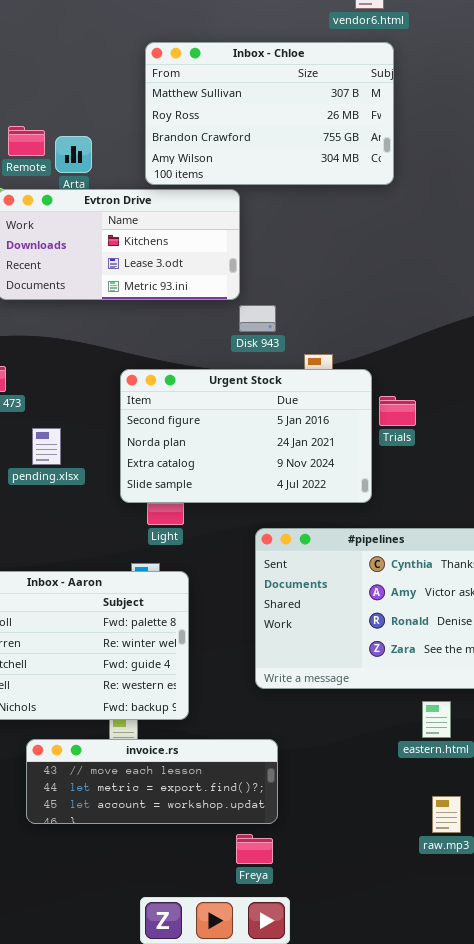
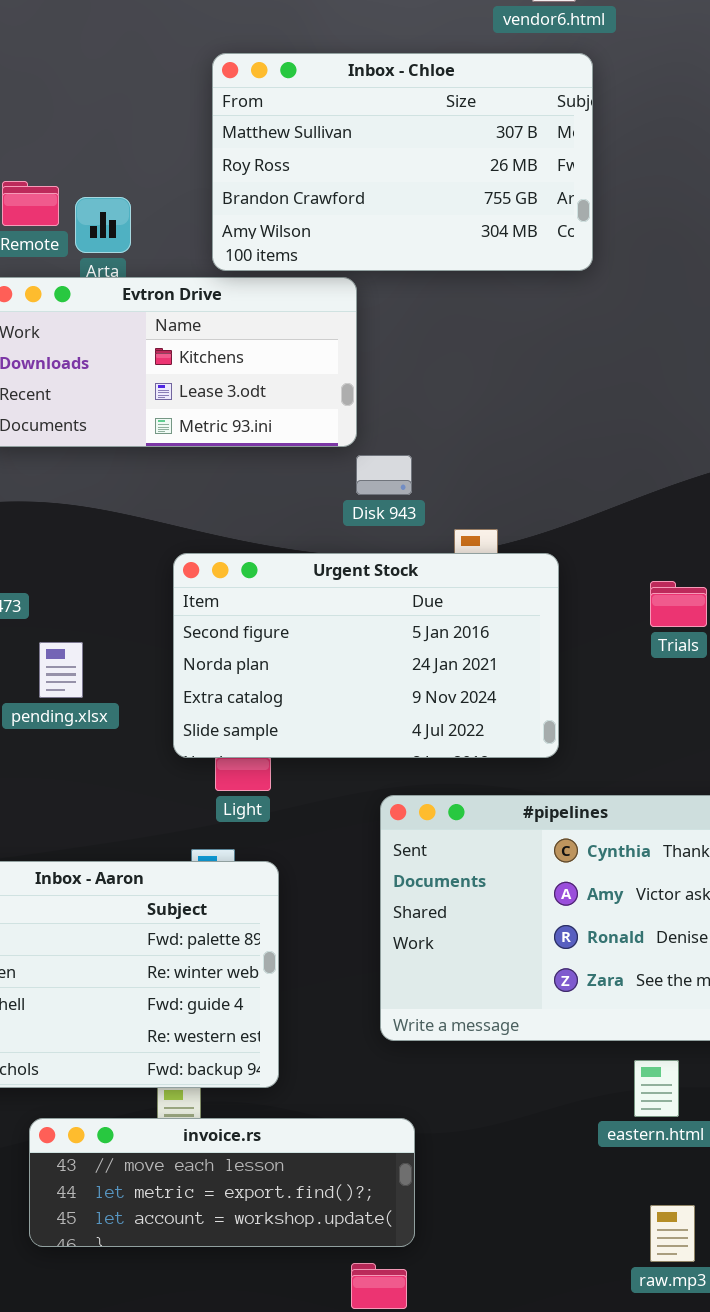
Trials: [379,396,416,426] -> [650,581,707,627], moved

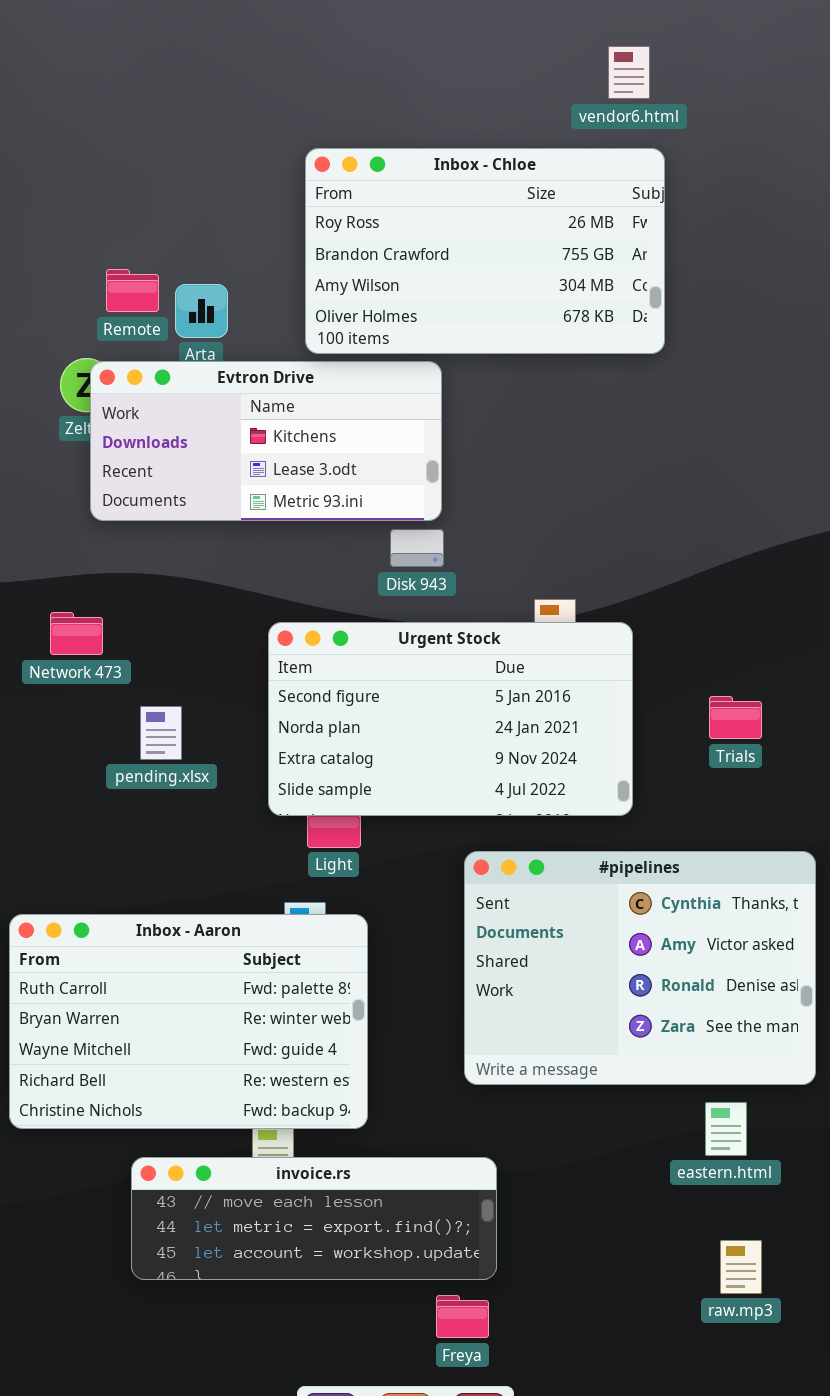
Inbox - Chloe: [212,53,593,271] -> [305,148,665,354], scrolled down 1 row
Disk 943: [356,455,412,495] -> [390,529,444,567], moved
Trials: [650,581,707,627] -> [709,696,762,739], moved

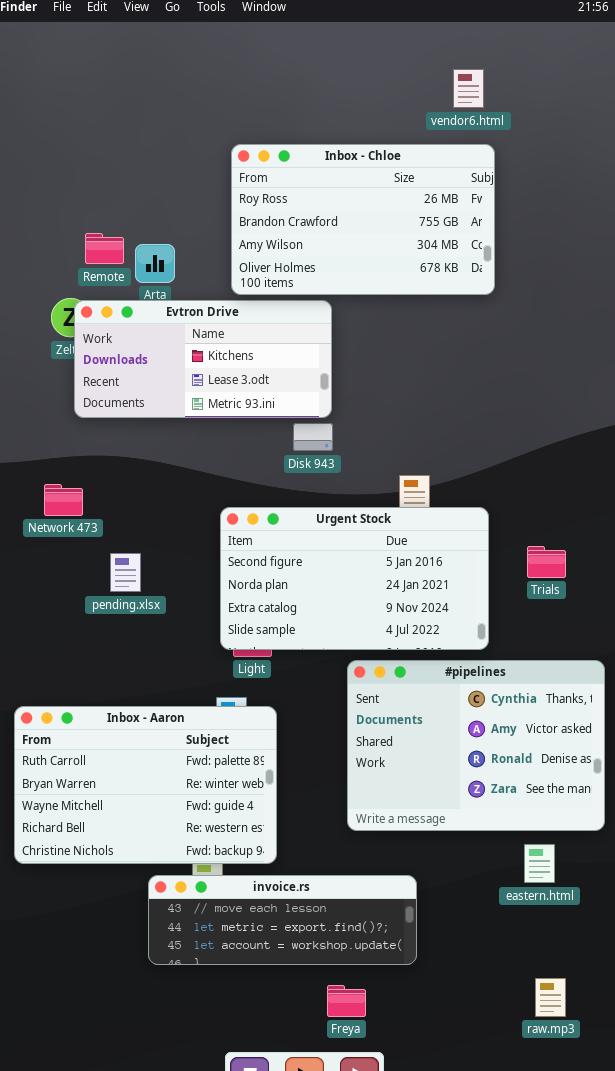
Urgent Stock: [268,622,633,816] -> [220,507,489,650], moved
invoice.rs: [131,1157,497,1280] -> [148,875,417,965], moved
raw.mp3: [720,1240,762,1294] -> [535,978,566,1017], moved

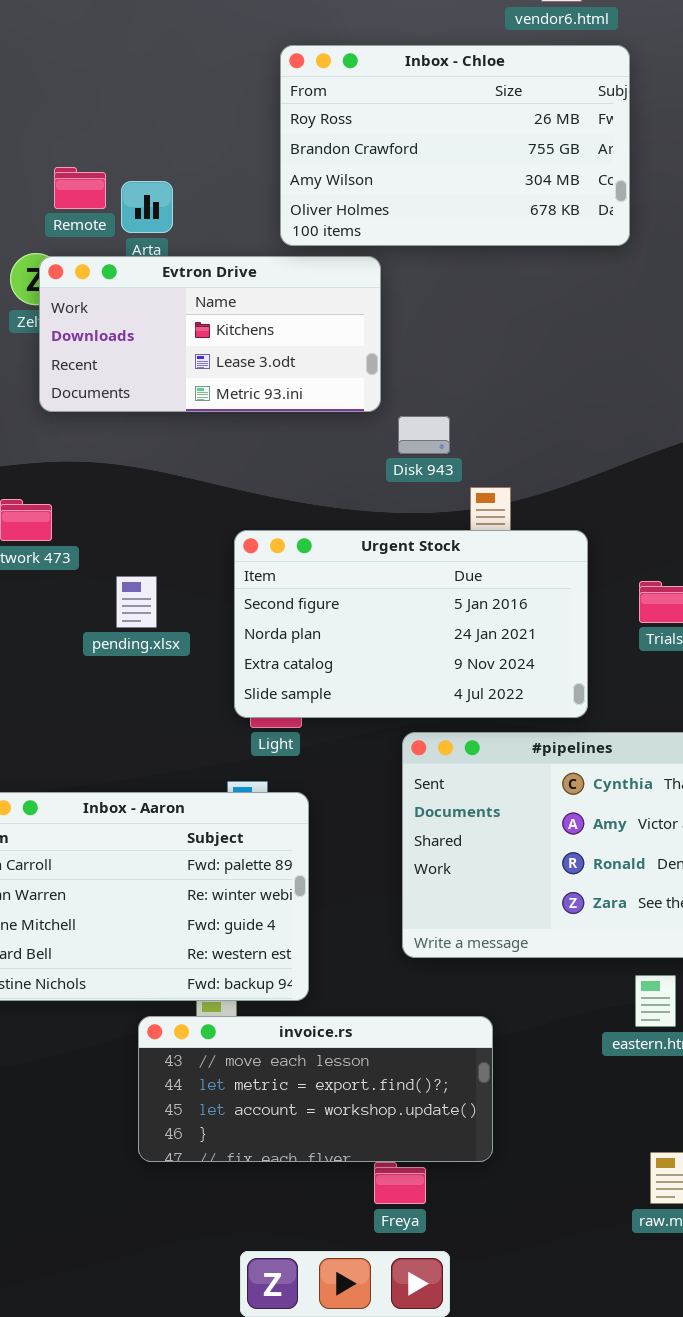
Inbox - Chloe: [231,144,495,295] -> [280,45,630,246], moved
Disk 943: [293,423,333,451] -> [398,416,450,454], moved
pending.xlsx: [110,553,141,592] -> [116,576,157,628], moved
invoice.rs: [148,875,417,965] -> [138,1016,493,1162], resized

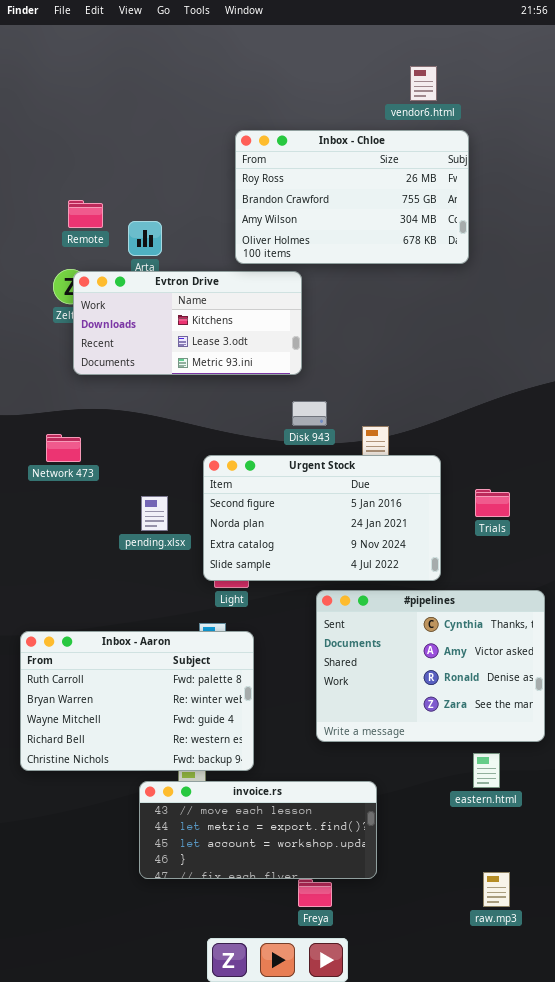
Remote: [54,167,106,209] -> [68,200,103,228], moved
Disk 943: [398,416,450,454] -> [292,401,327,426], moved
pending.xlsx: [116,576,157,628] -> [141,496,168,531], moved

